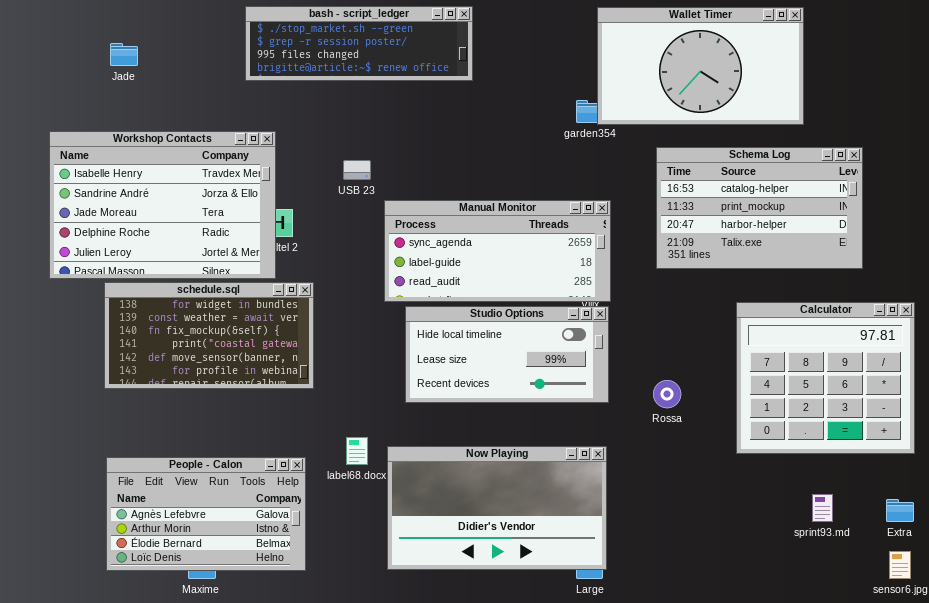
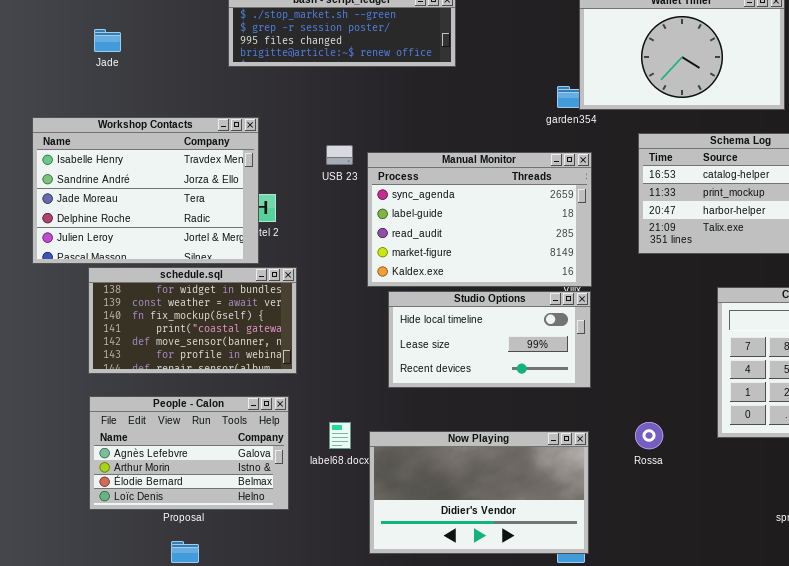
Manual Monitor: [384,200,611,302] -> [367,152,592,287], resized
Rossa: [653,380,681,408] -> [635,422,663,449], moved
People - Calon: [106,457,306,571] -> [89,396,289,510], moved

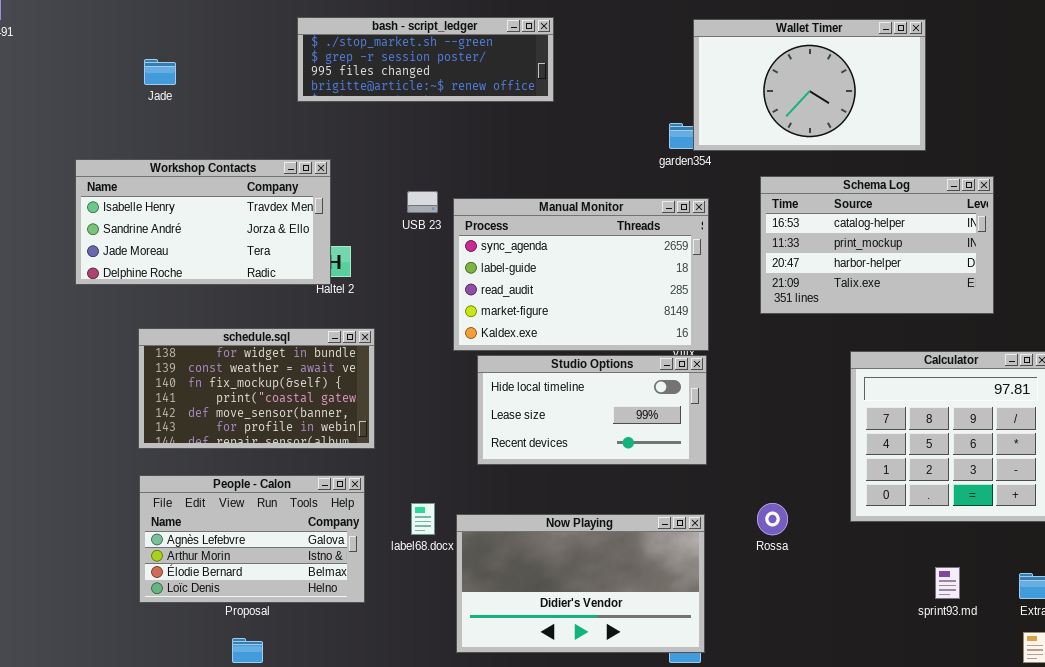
Workshop Contacts: [32,117,259,264] -> [75,159,331,285], resized

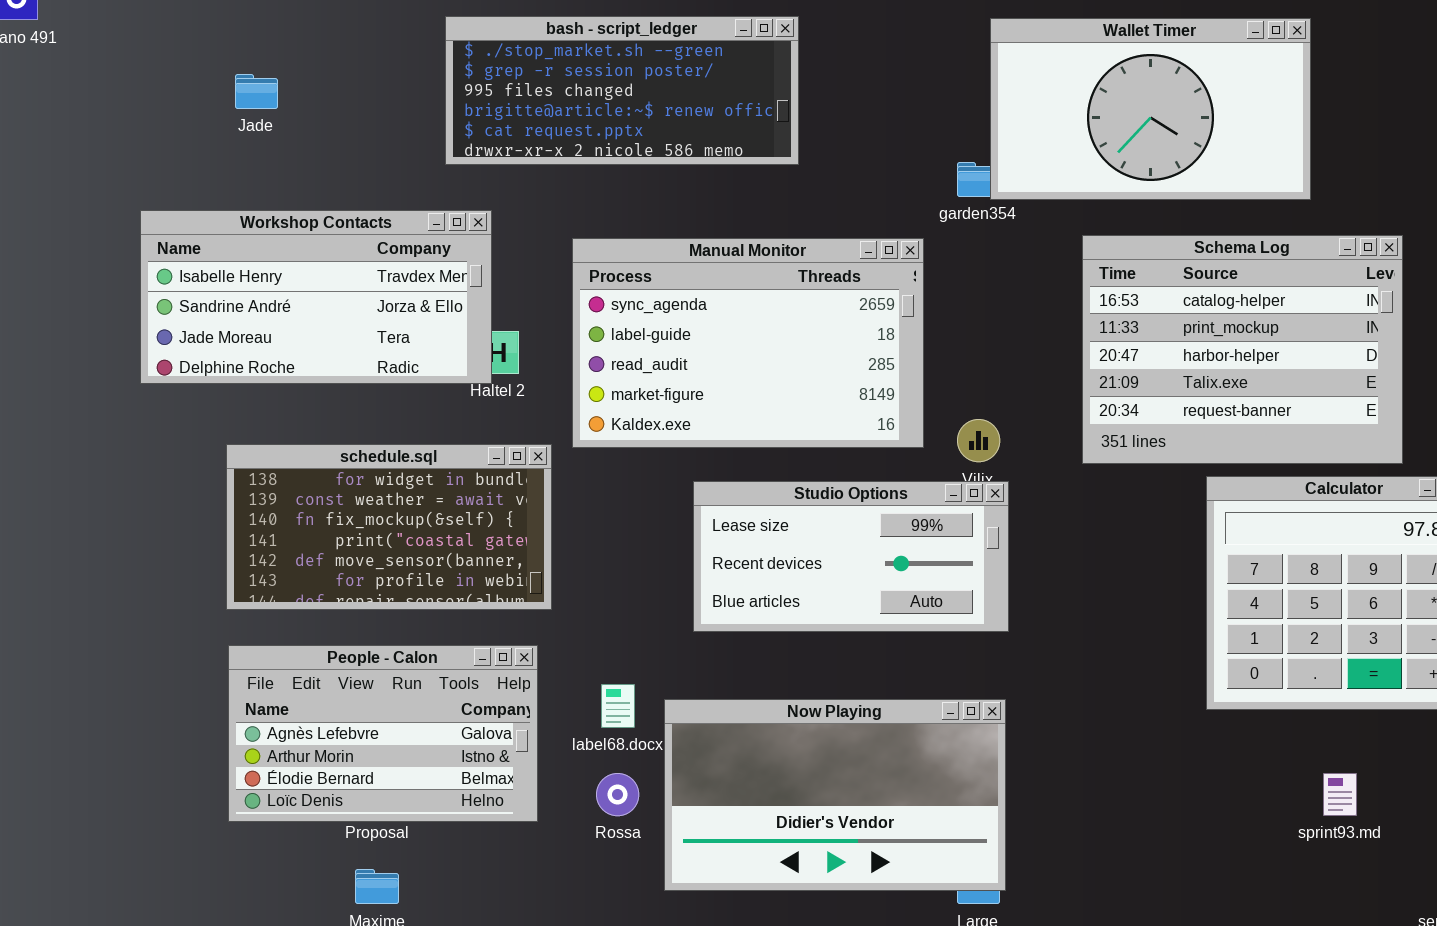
bash - script_ledger: [297,17,554,102] -> [445,16,799,165], resized
Schema Log: [760,176,994,314] -> [1082,235,1403,464], resized
Manual Monitor: [453,198,709,351] -> [572,238,924,448], moved
Studio Options: [477,355,707,465] -> [693,481,1009,632], scrolled down 1 row
Rossa: [757,503,788,535] -> [596,773,639,816], moved

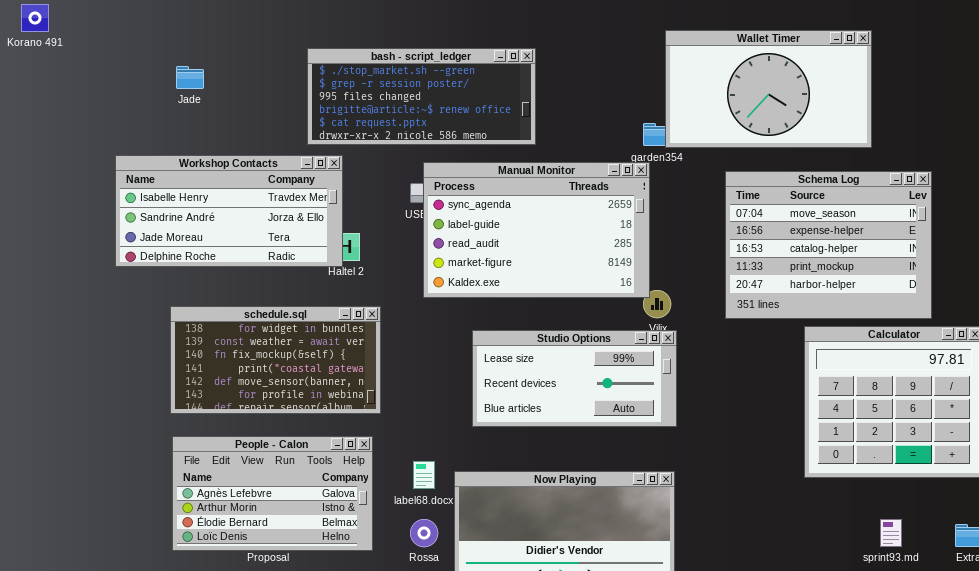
bash - script_ledger: [445,16,799,165] -> [307,48,536,145], moved
Schema Log: [1082,235,1403,464] -> [725,171,932,319], scrolled up 2 rows
Manual Monitor: [572,238,924,448] -> [423,162,650,298], moved

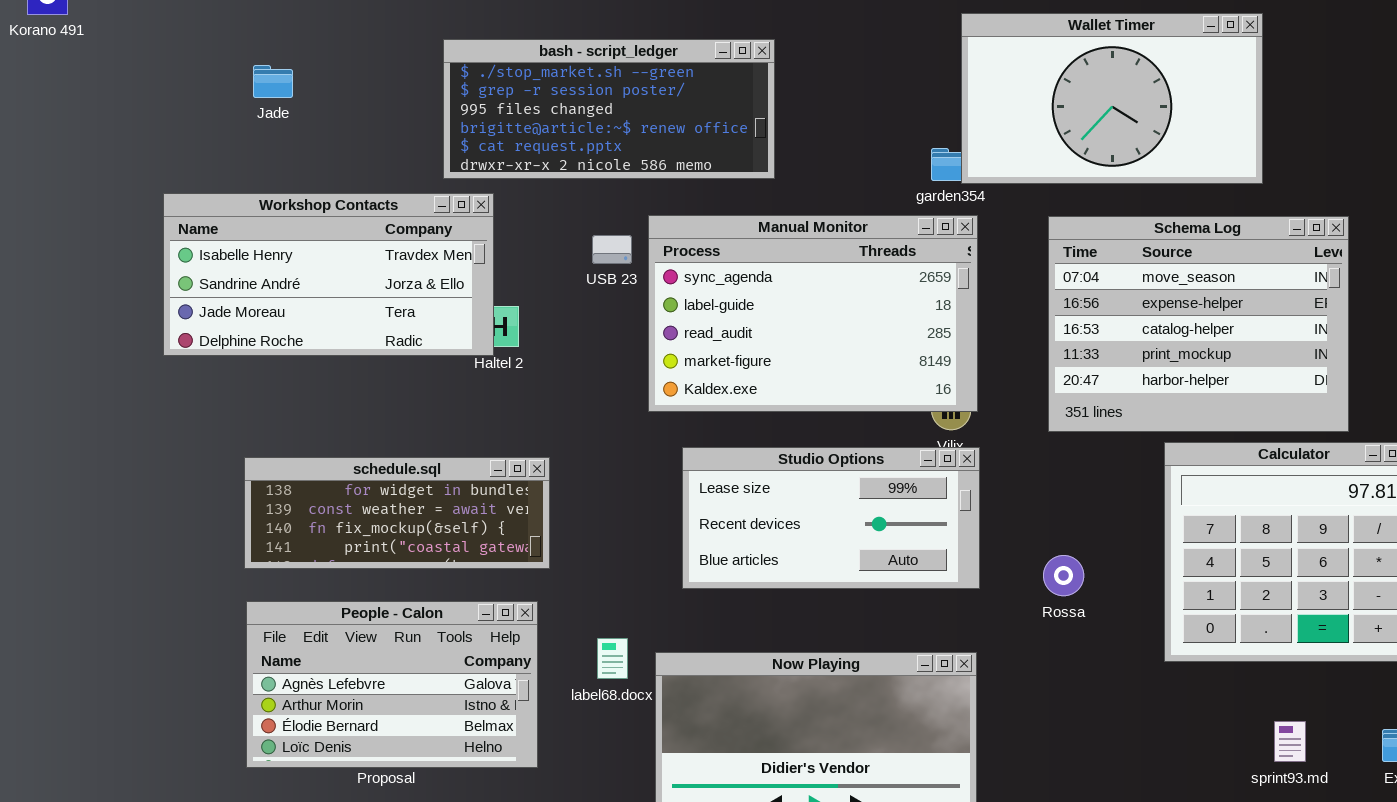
Manual Monitor: [423,162,650,298] -> [648,215,978,412], moved
schedule.sql: [170,306,381,414] -> [244,457,550,569], resized
Rossa: [410,519,438,547] -> [1043,555,1084,596], moved

